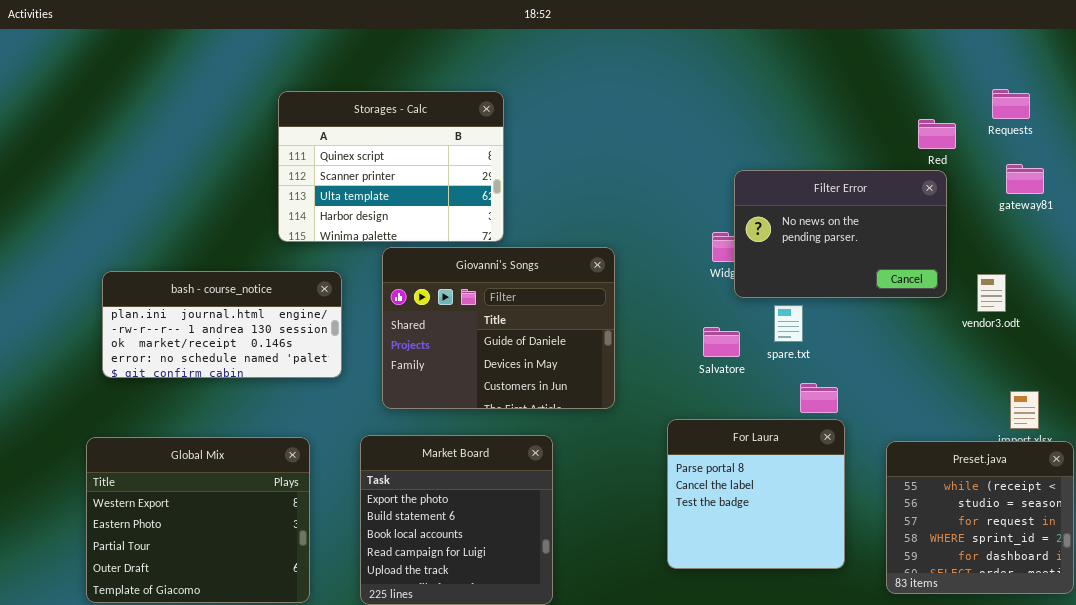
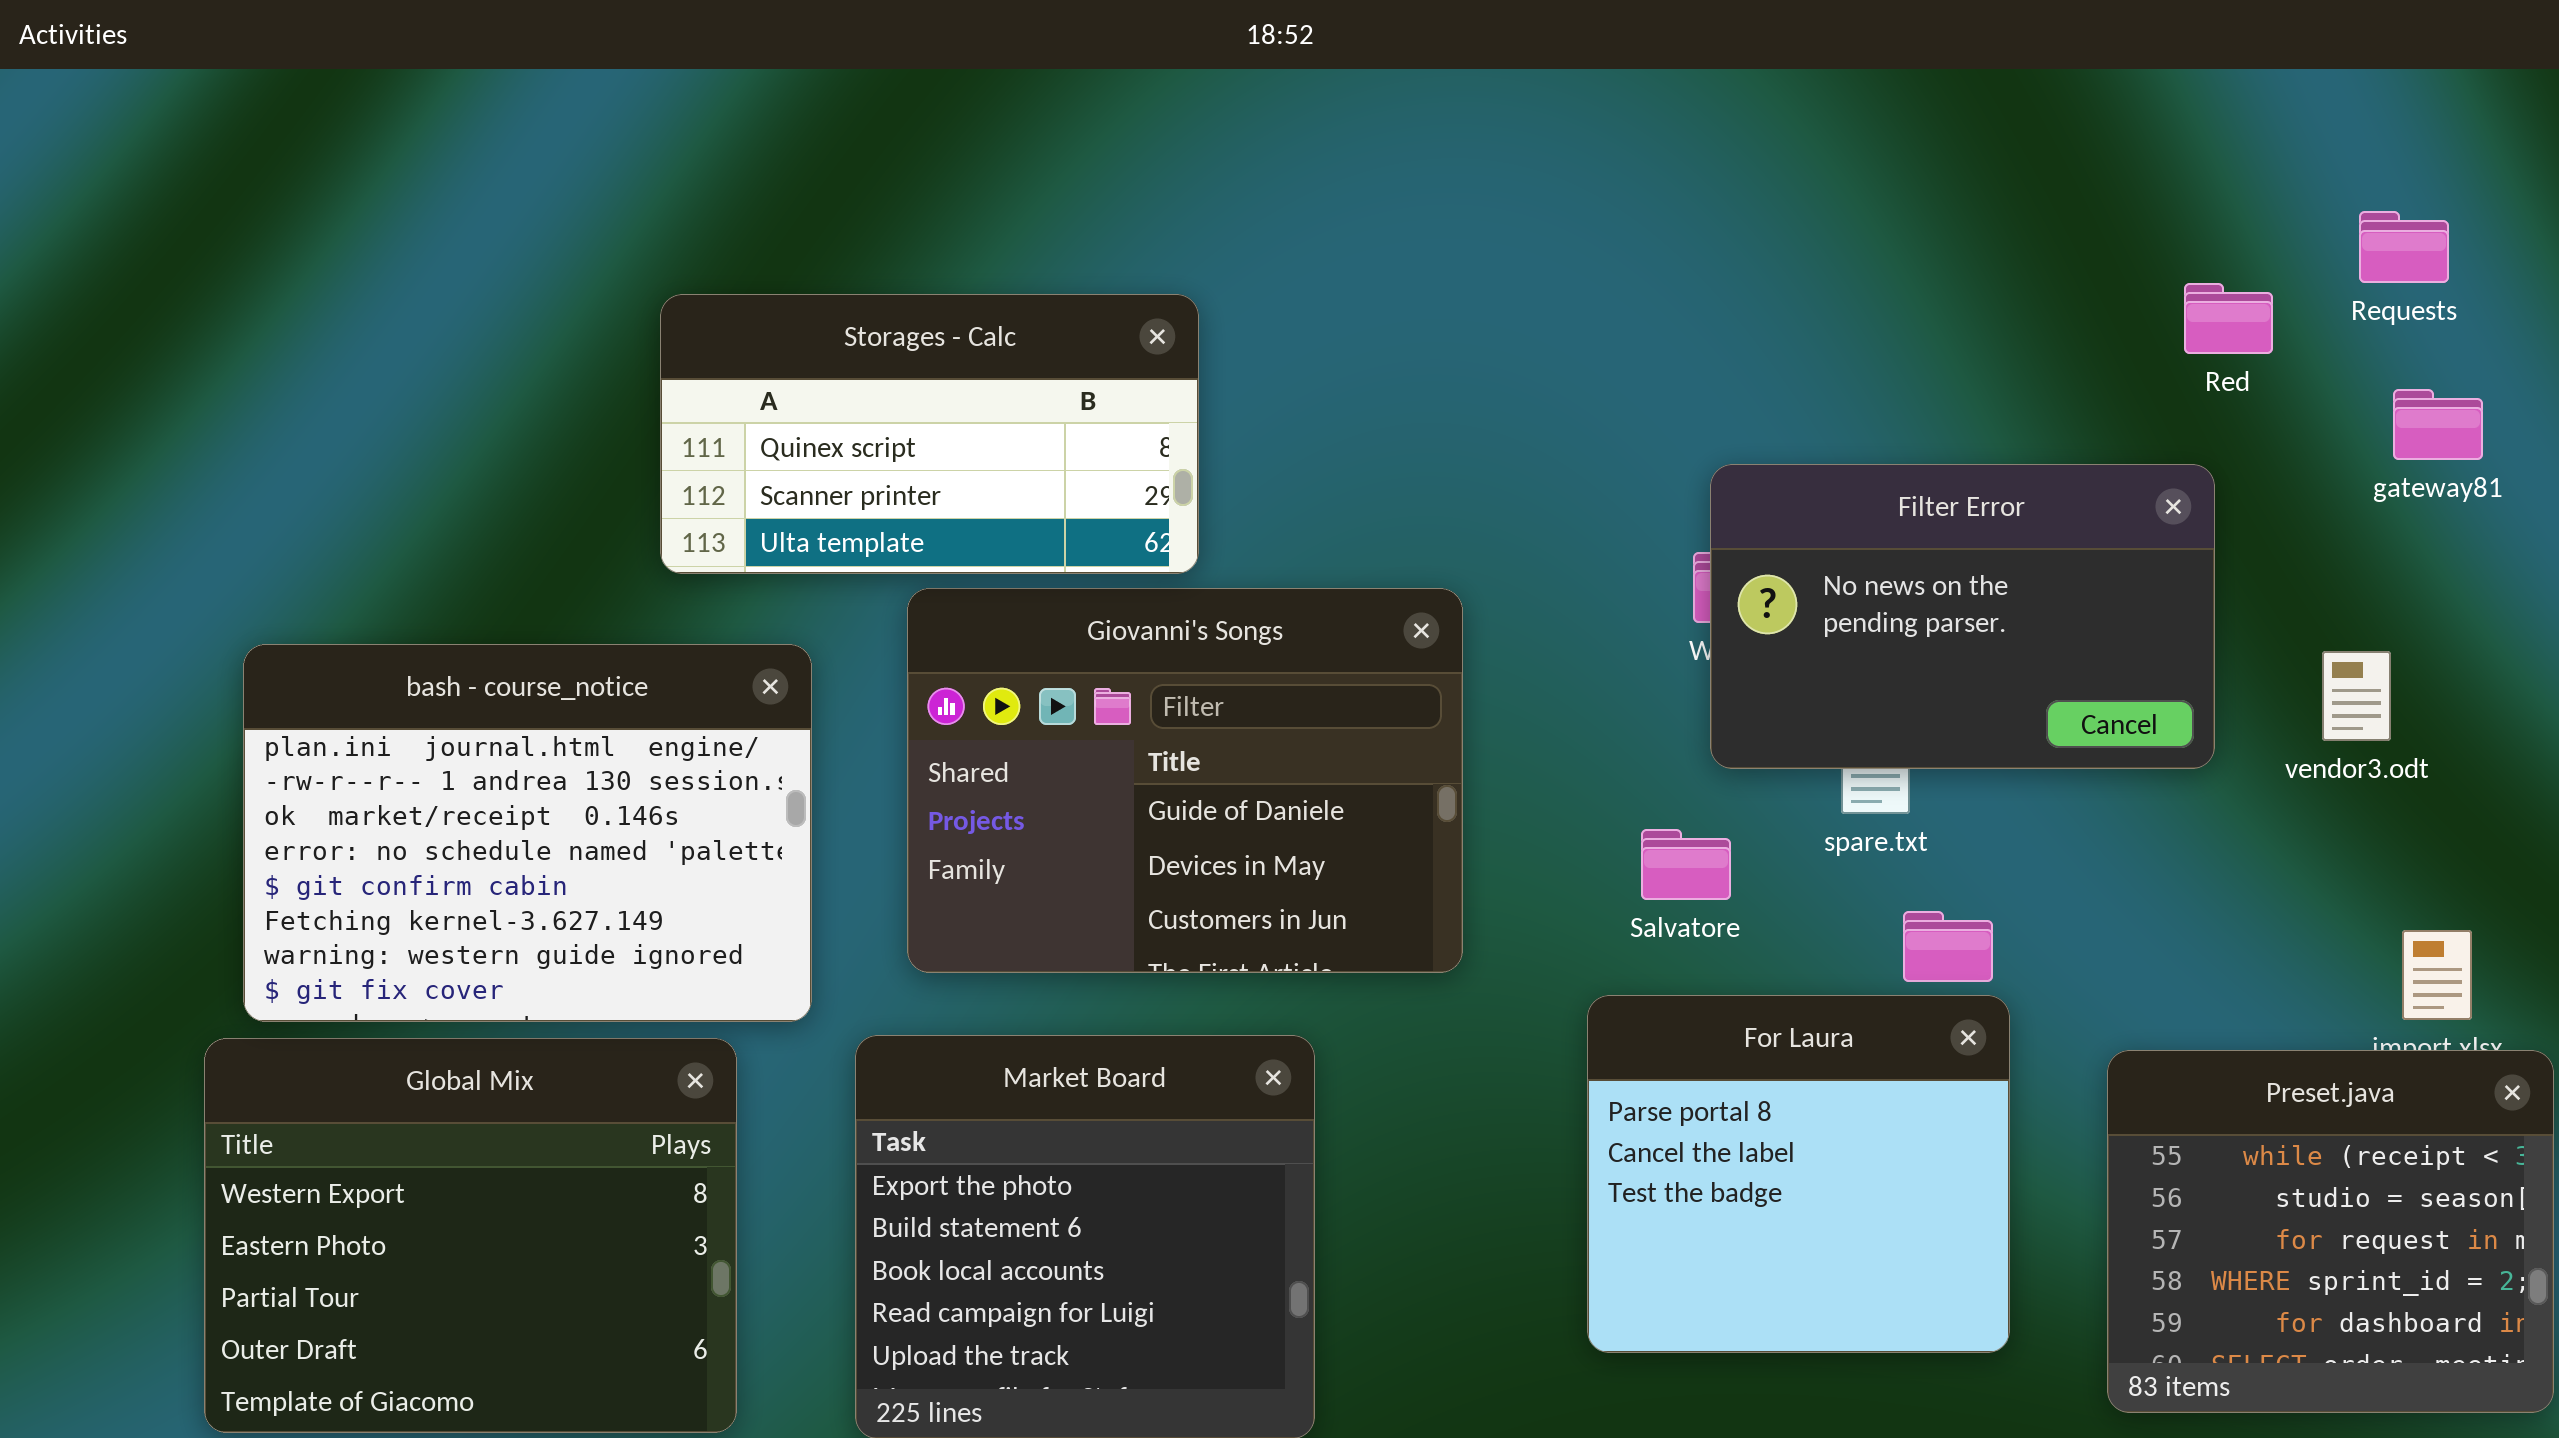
Storages - Calc: [278,91,504,242] -> [660,294,1199,574], resized
Filter Error: [734,170,947,298] -> [1710,464,2215,769], moved
bash - course_notice: [102,271,342,378] -> [243,644,812,1022], resized
Salvatore: [703,327,740,357] -> [1641,829,1731,900], moved

